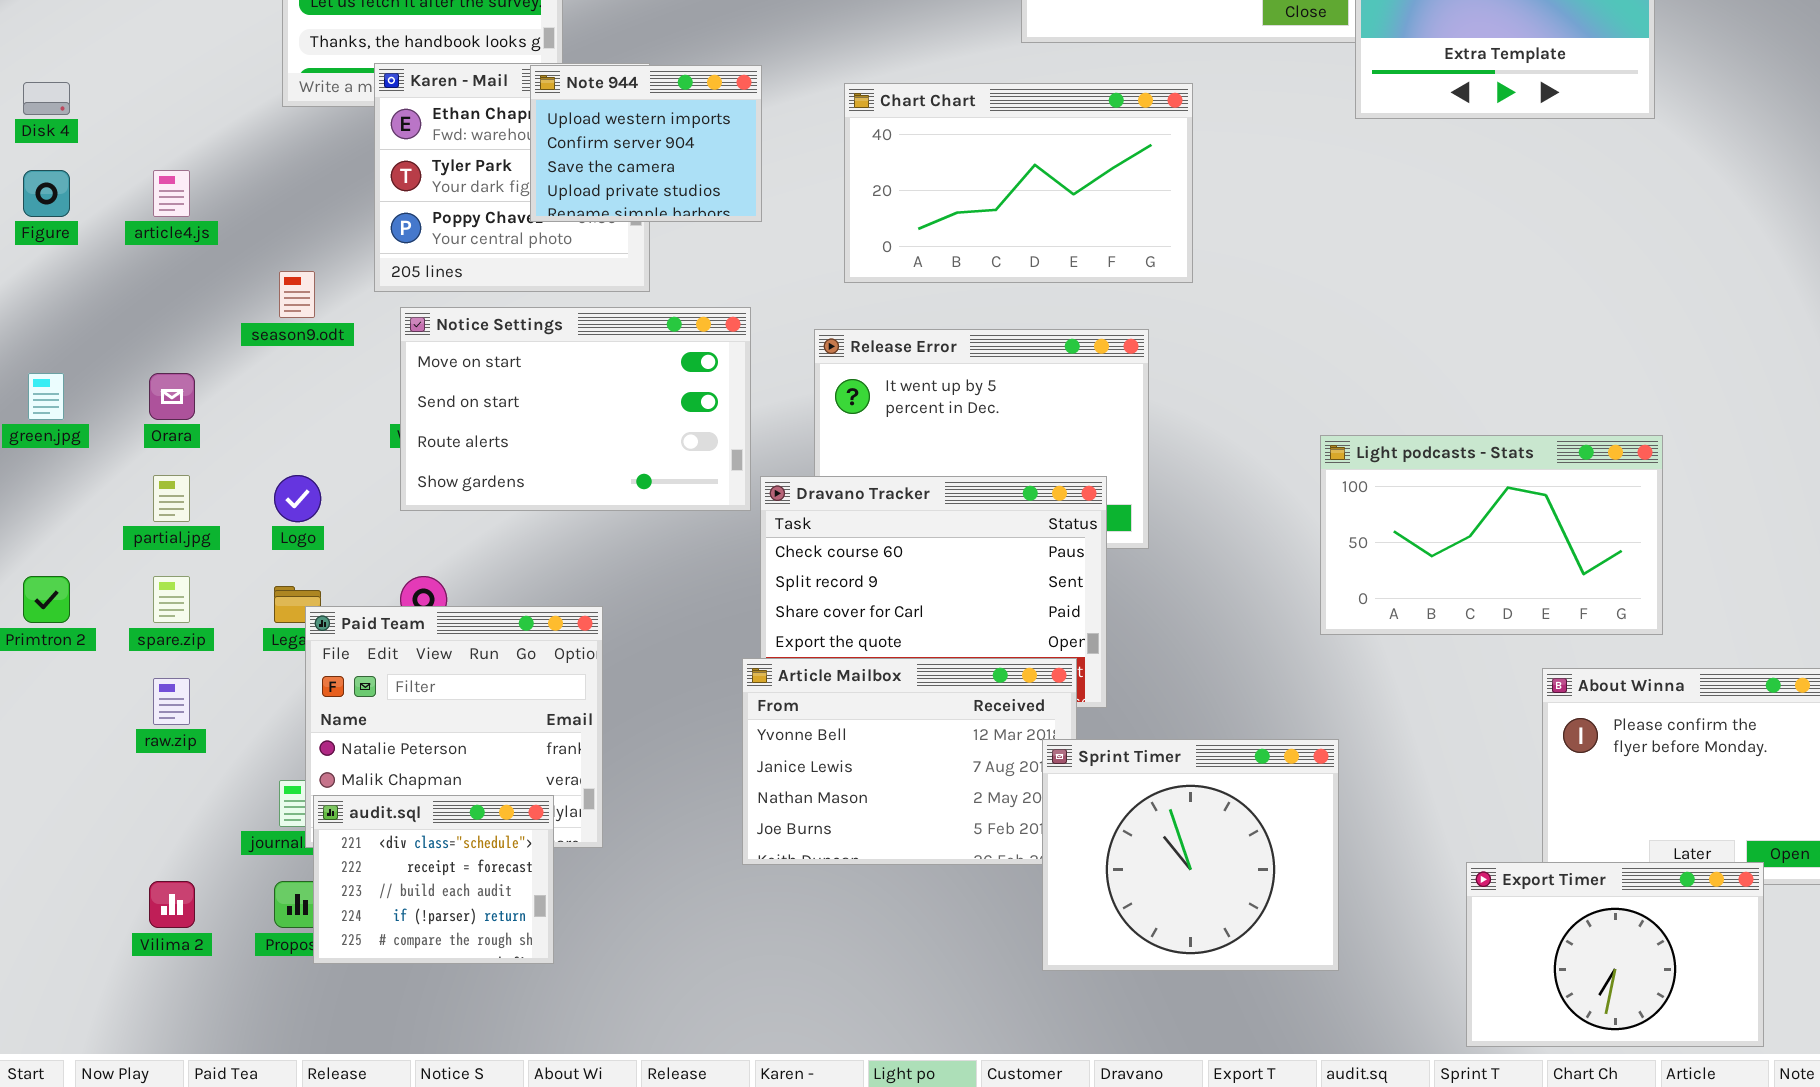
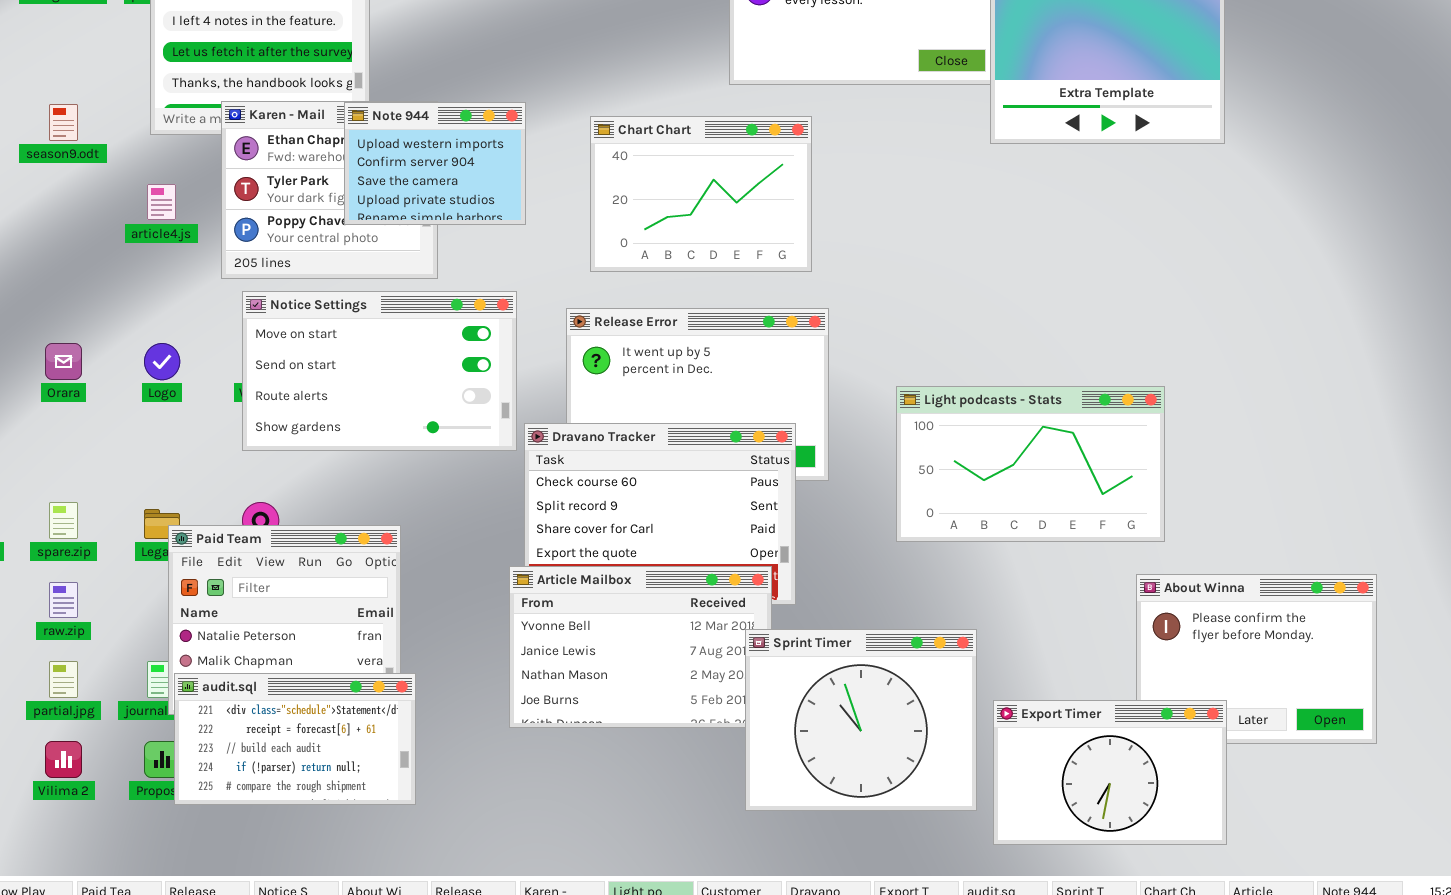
Chart Chart: [844,83,1193,283] -> [590,116,812,272], resized
article4.js: [153,170,190,217] -> [147,184,176,220], moved
season9.odt: [279,271,315,318] -> [49,104,78,141], moved
Light podcasts - Stats: [1320,435,1663,635] -> [896,386,1165,542], moved
partial.jpg: [153,475,190,522] -> [49,661,78,698], moved
Logo: [274,475,321,522] -> [144,343,180,380], moved
audit.sql: [313,795,554,964] -> [174,673,416,805], resized
Export Timer: [1466,862,1764,1047] -> [993,700,1227,845], moved

